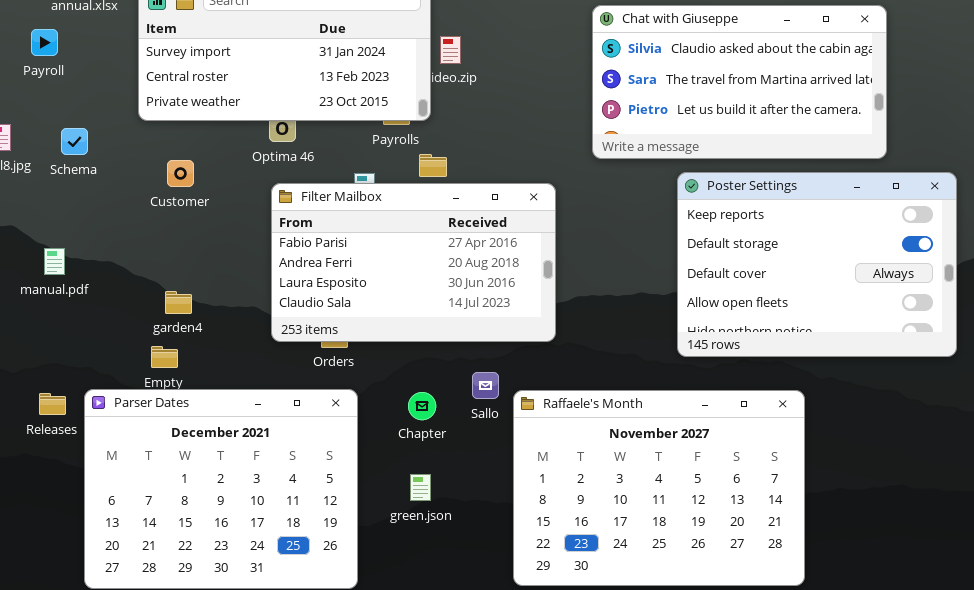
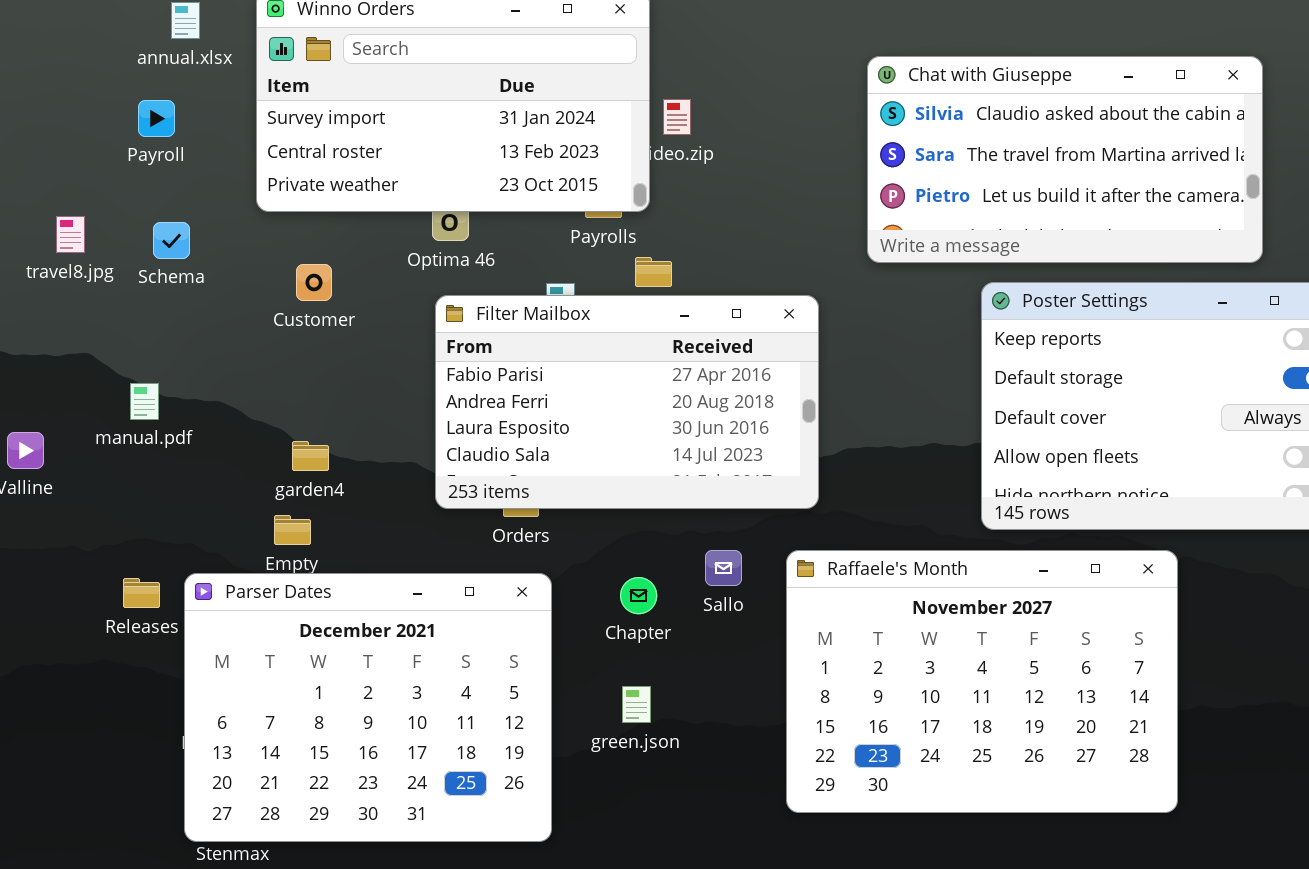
Payroll: [31,29,58,56] -> [138,100,175,137], moved
Raffaele's Month: [513,390,805,586] -> [786,550,1178,813], moved

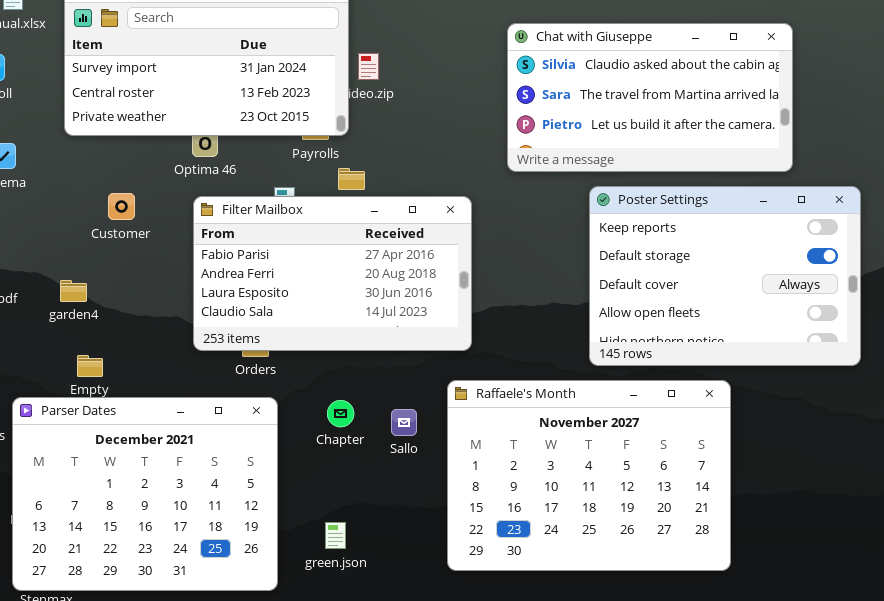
Customer: [296,264,332,301] -> [108,193,135,220], moved
garden4: [292,441,329,471] -> [60,280,87,302], moved
Sallo: [705,550,742,586] -> [391,409,417,436], moved
green.json: [622,686,651,723] -> [325,522,346,549], moved

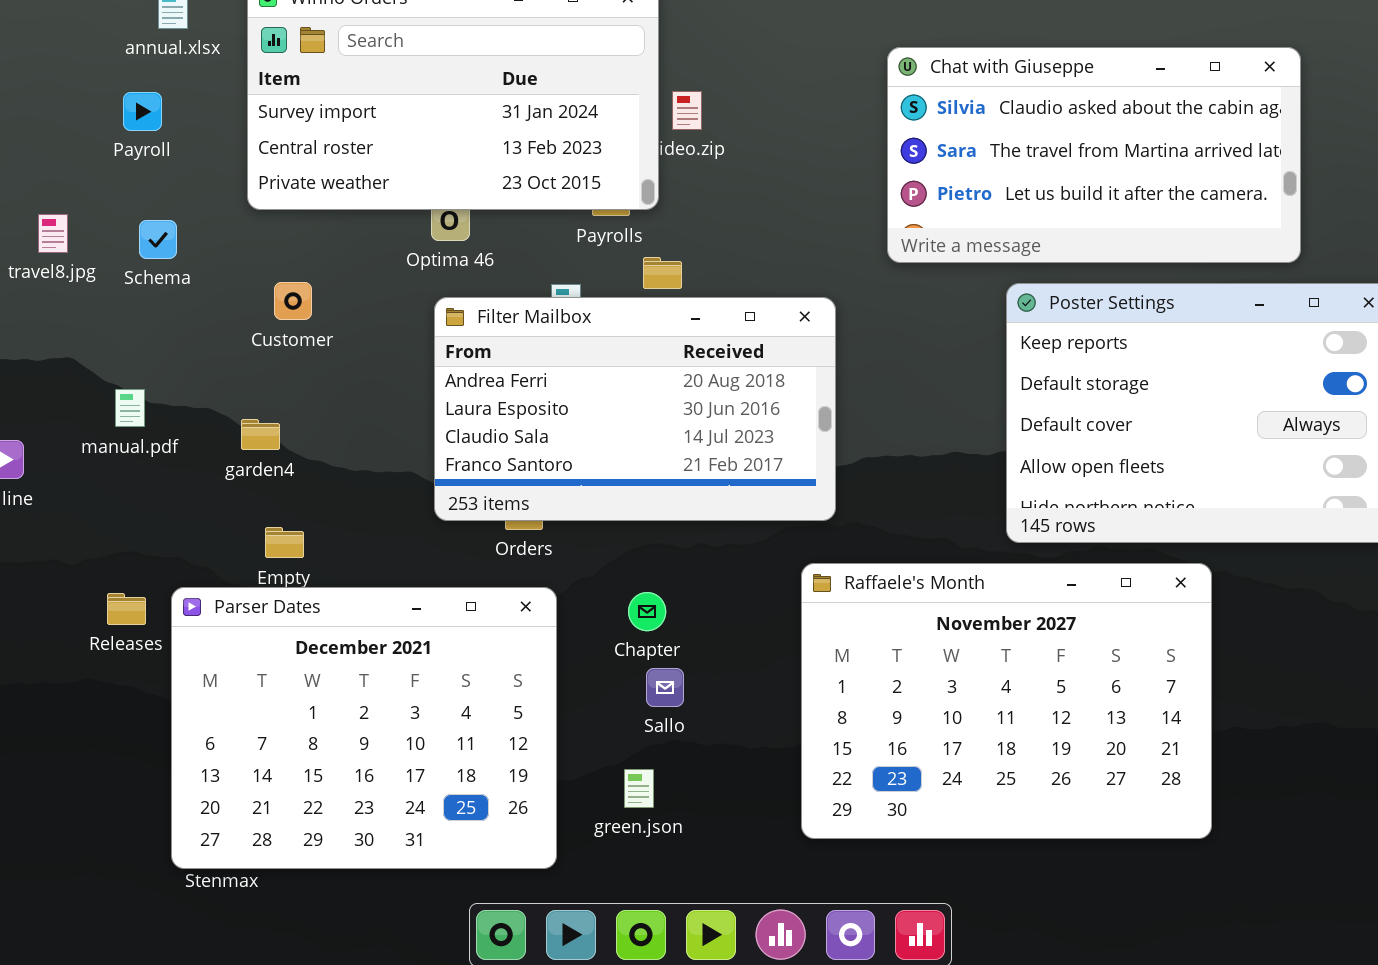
Customer: [108,193,135,220] -> [274,282,312,320], moved
Filter Mailbox: [193,196,472,351] -> [434,297,836,521], scrolled down 1 row
Sallo: [391,409,417,436] -> [646,668,684,707], moved

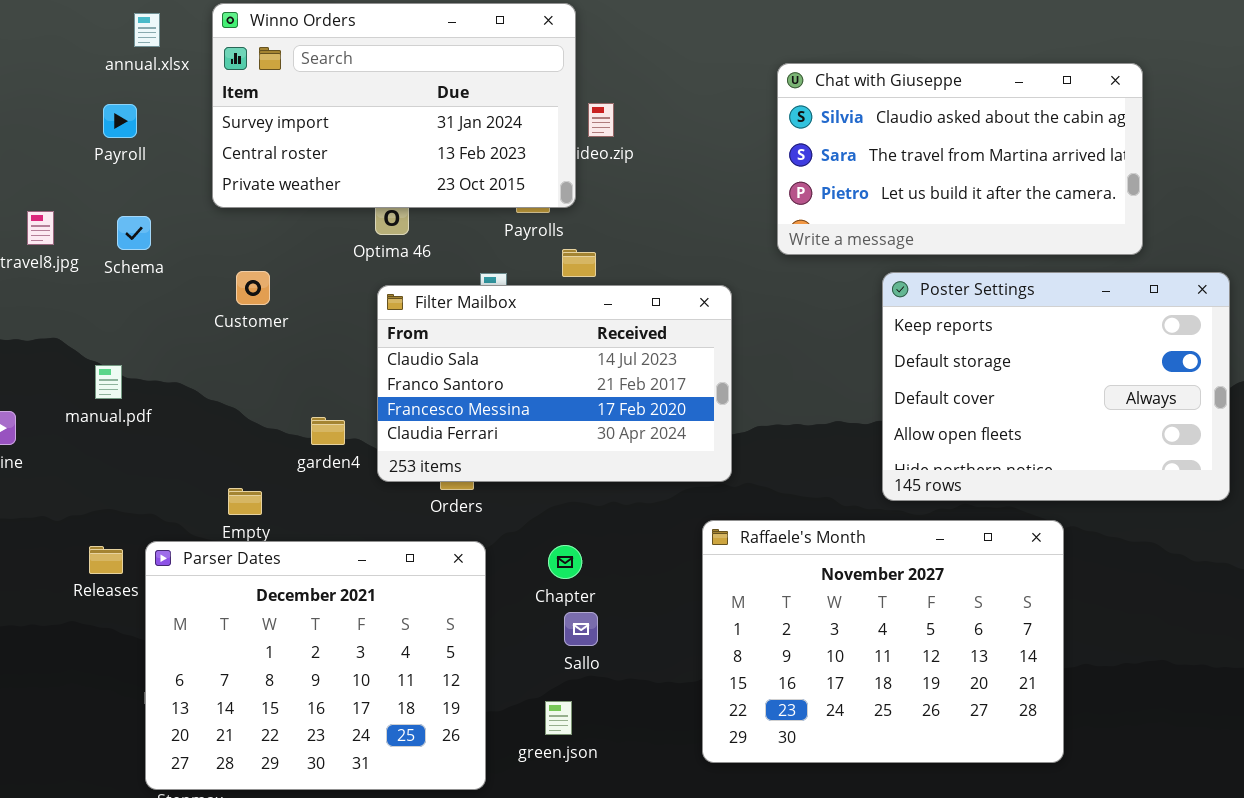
Filter Mailbox: [434,297,836,521] -> [377,285,732,482], scrolled down 2 rows
garden4: [241,419,280,450] -> [311,417,345,445], moved

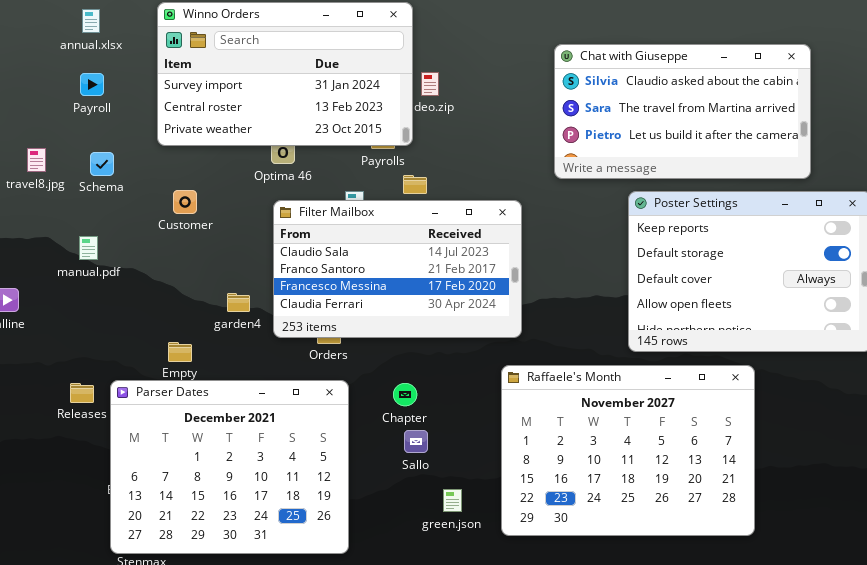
annual.xlsx: [134,13,160,47] -> [82,9,100,33], moved
manual.pdf: [95,365,122,399] -> [79,236,98,260], moved
green.json: [545,701,572,735] -> [443,489,462,512], moved

